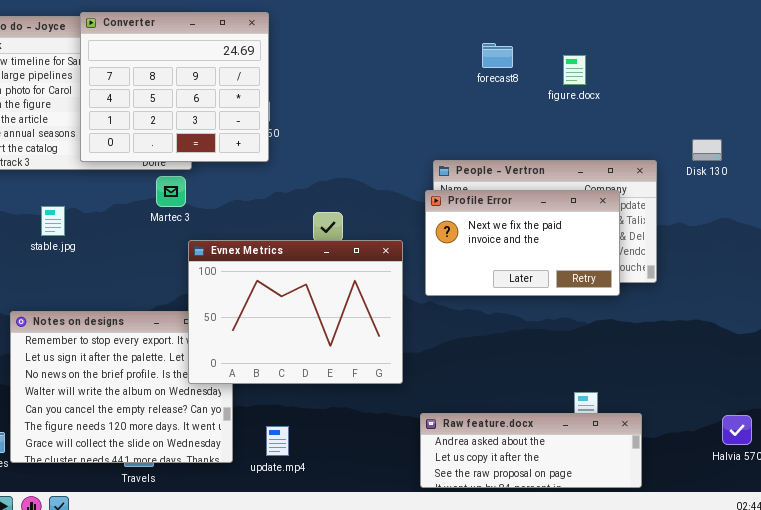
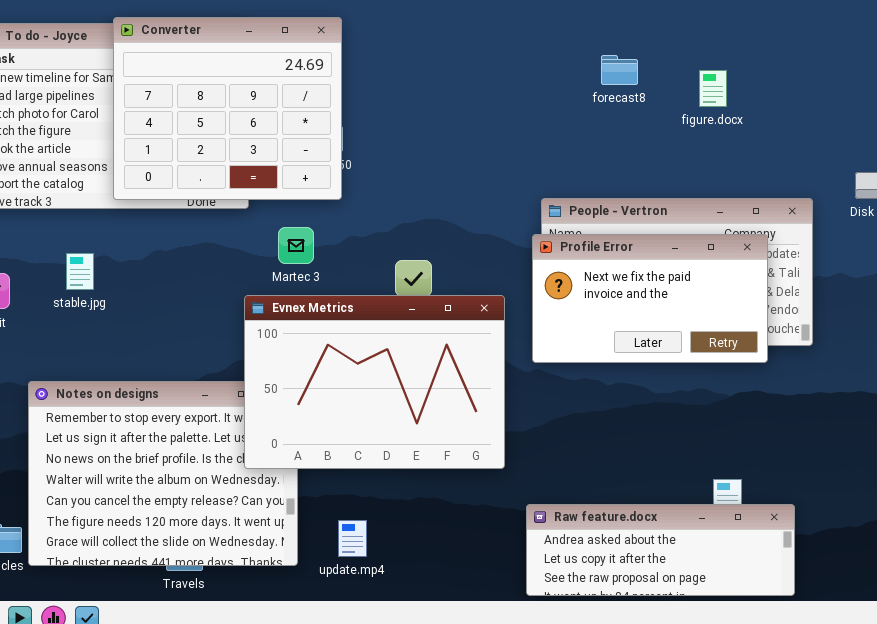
Martec 3: [156,176,186,207] -> [278,227,314,264], moved

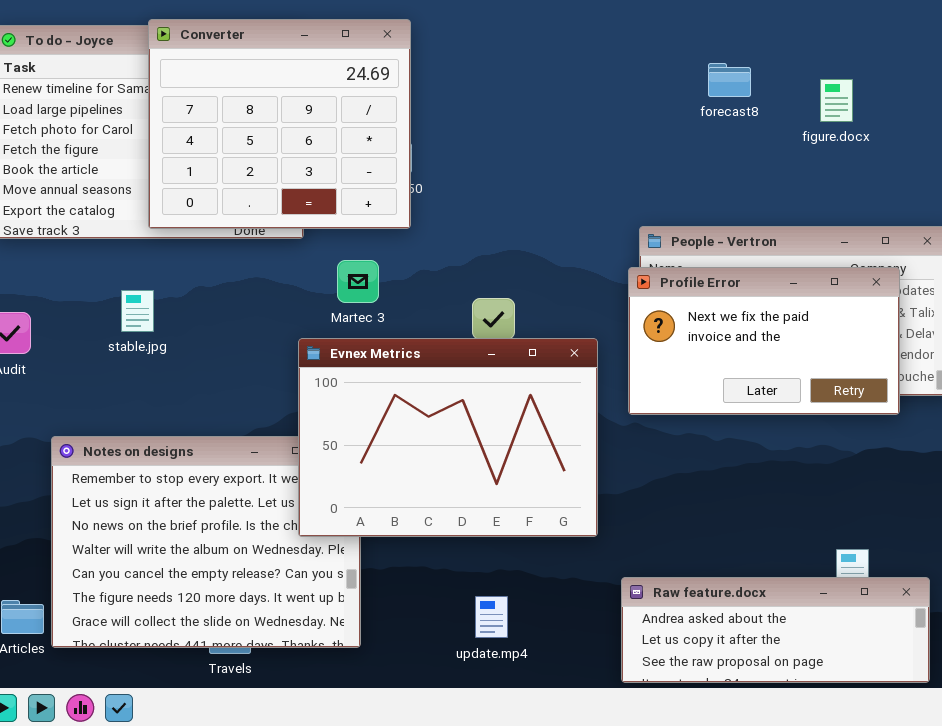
stable.jpg: [66,253,94,290] -> [121,290,154,332], moved
update.mp4: [338,520,367,557] -> [475,596,508,638], moved

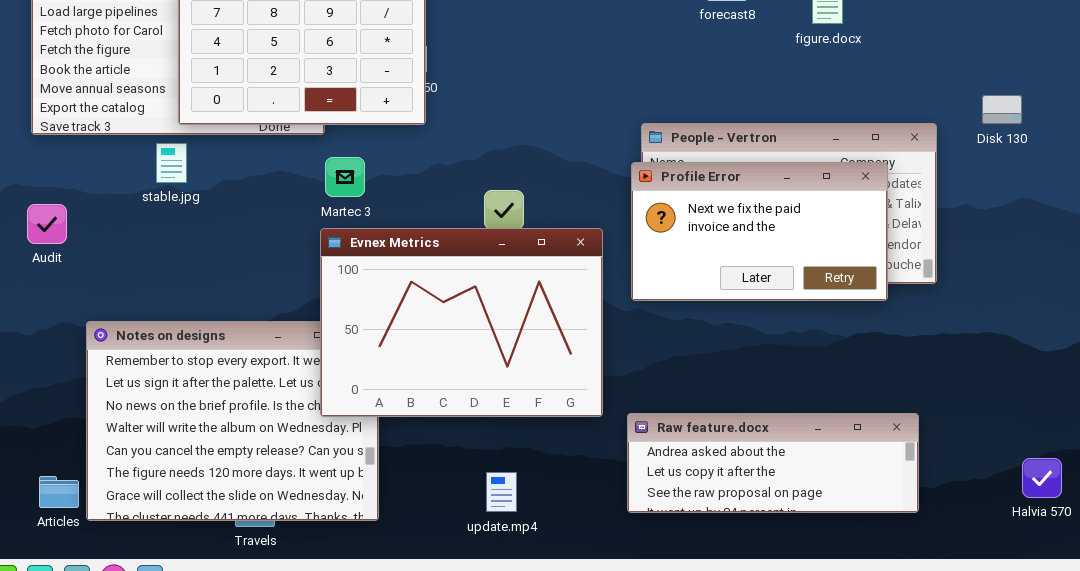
Martec 3: [337,260,379,303] -> [325,157,365,197], moved
stable.jpg: [121,290,154,332] -> [156,143,187,183], moved
Raw feature.docx: [621,577,930,683] -> [627,413,919,513], moved

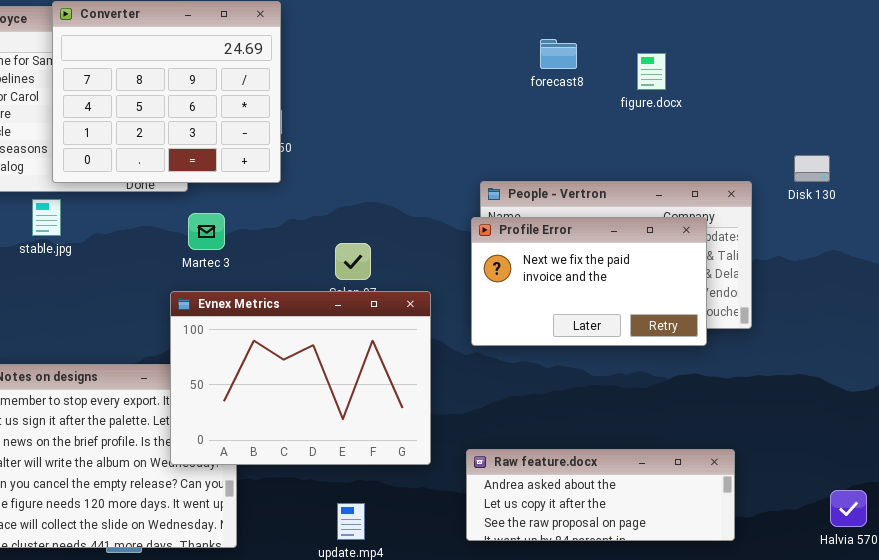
Evnex Metrics: [320,228,603,417] -> [170,291,431,465], moved

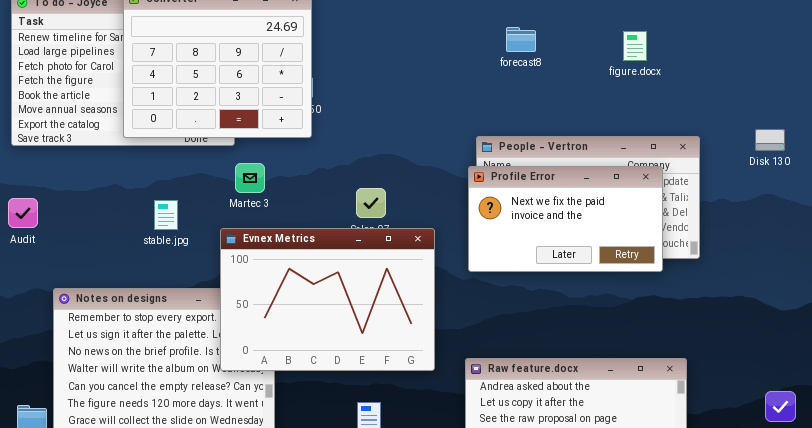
forecast8: [540,39,577,69] -> [506,27,536,52], moved
figure.docx: [637,53,666,90] -> [623,31,647,61], moved
Disk 130: [794,155,830,182] -> [755,129,785,151], moved
stable.jpg: [32,199,61,236] -> [154,200,178,230], moved

